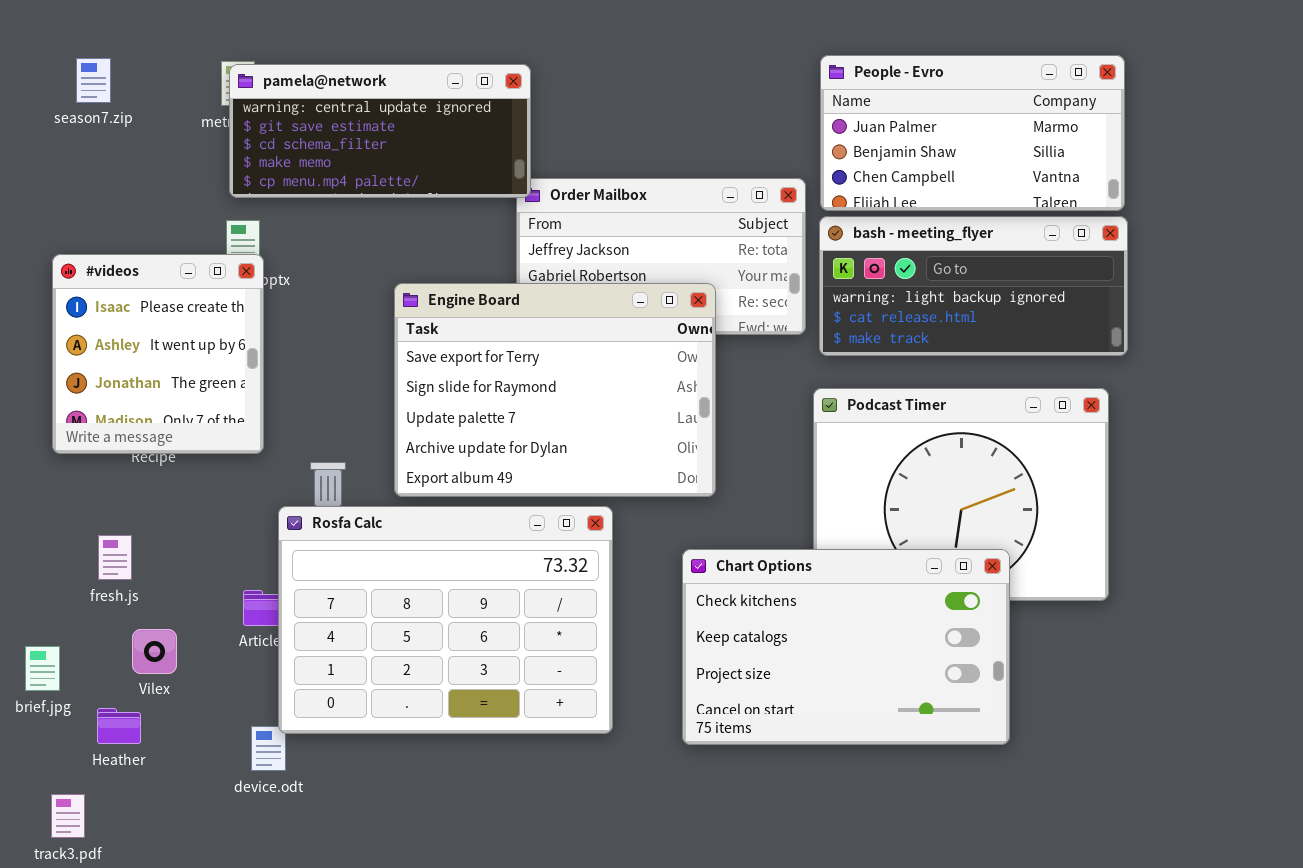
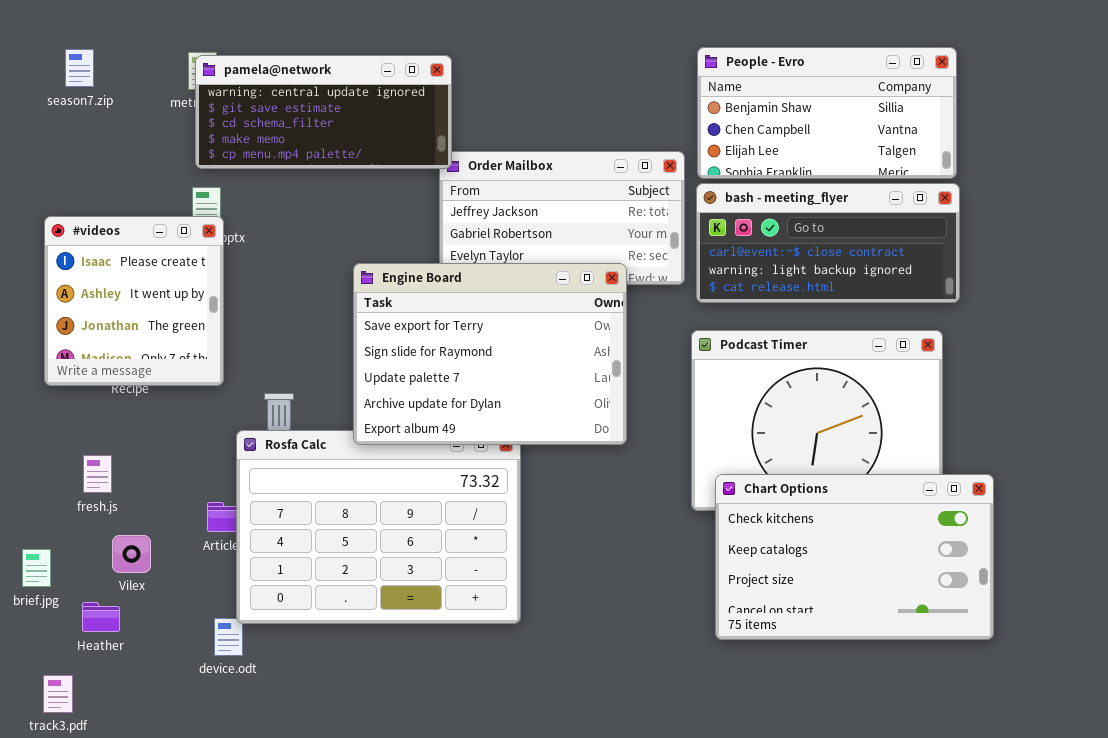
People - Evro: [820,55,1125,211] -> [697,47,957,179], scrolled down 1 row
bash - meeting_flyer: [819,216,1128,356] -> [696,183,960,303], scrolled up 1 row
Engine Board: [394,283,716,497] -> [353,263,627,445], moved
Chart Options: [682,549,1010,745] -> [715,474,994,640], moved

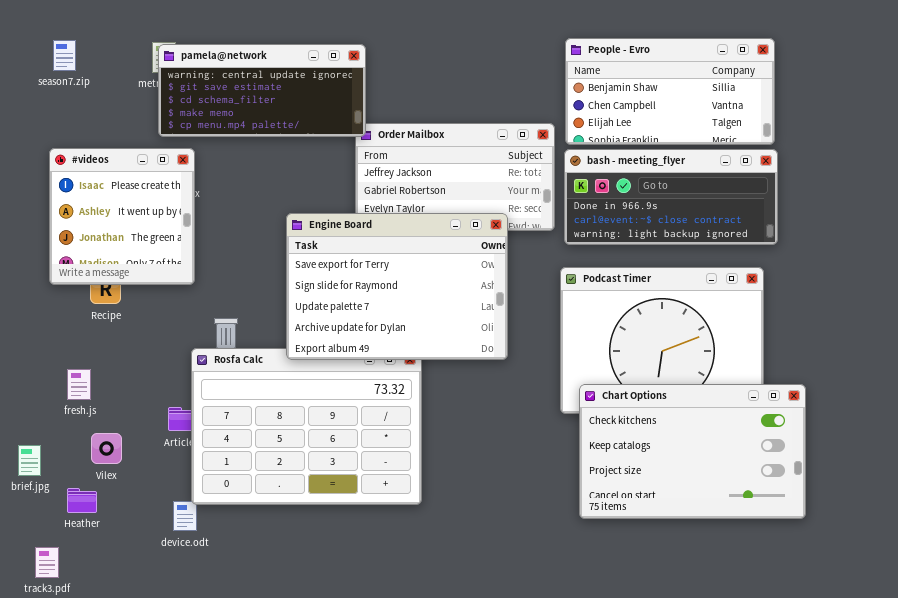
bash - meeting_flyer: [696,183,960,303] -> [564,149,778,245], scrolled up 1 row
#videos: [44,216,224,386] -> [49,148,195,285], moved

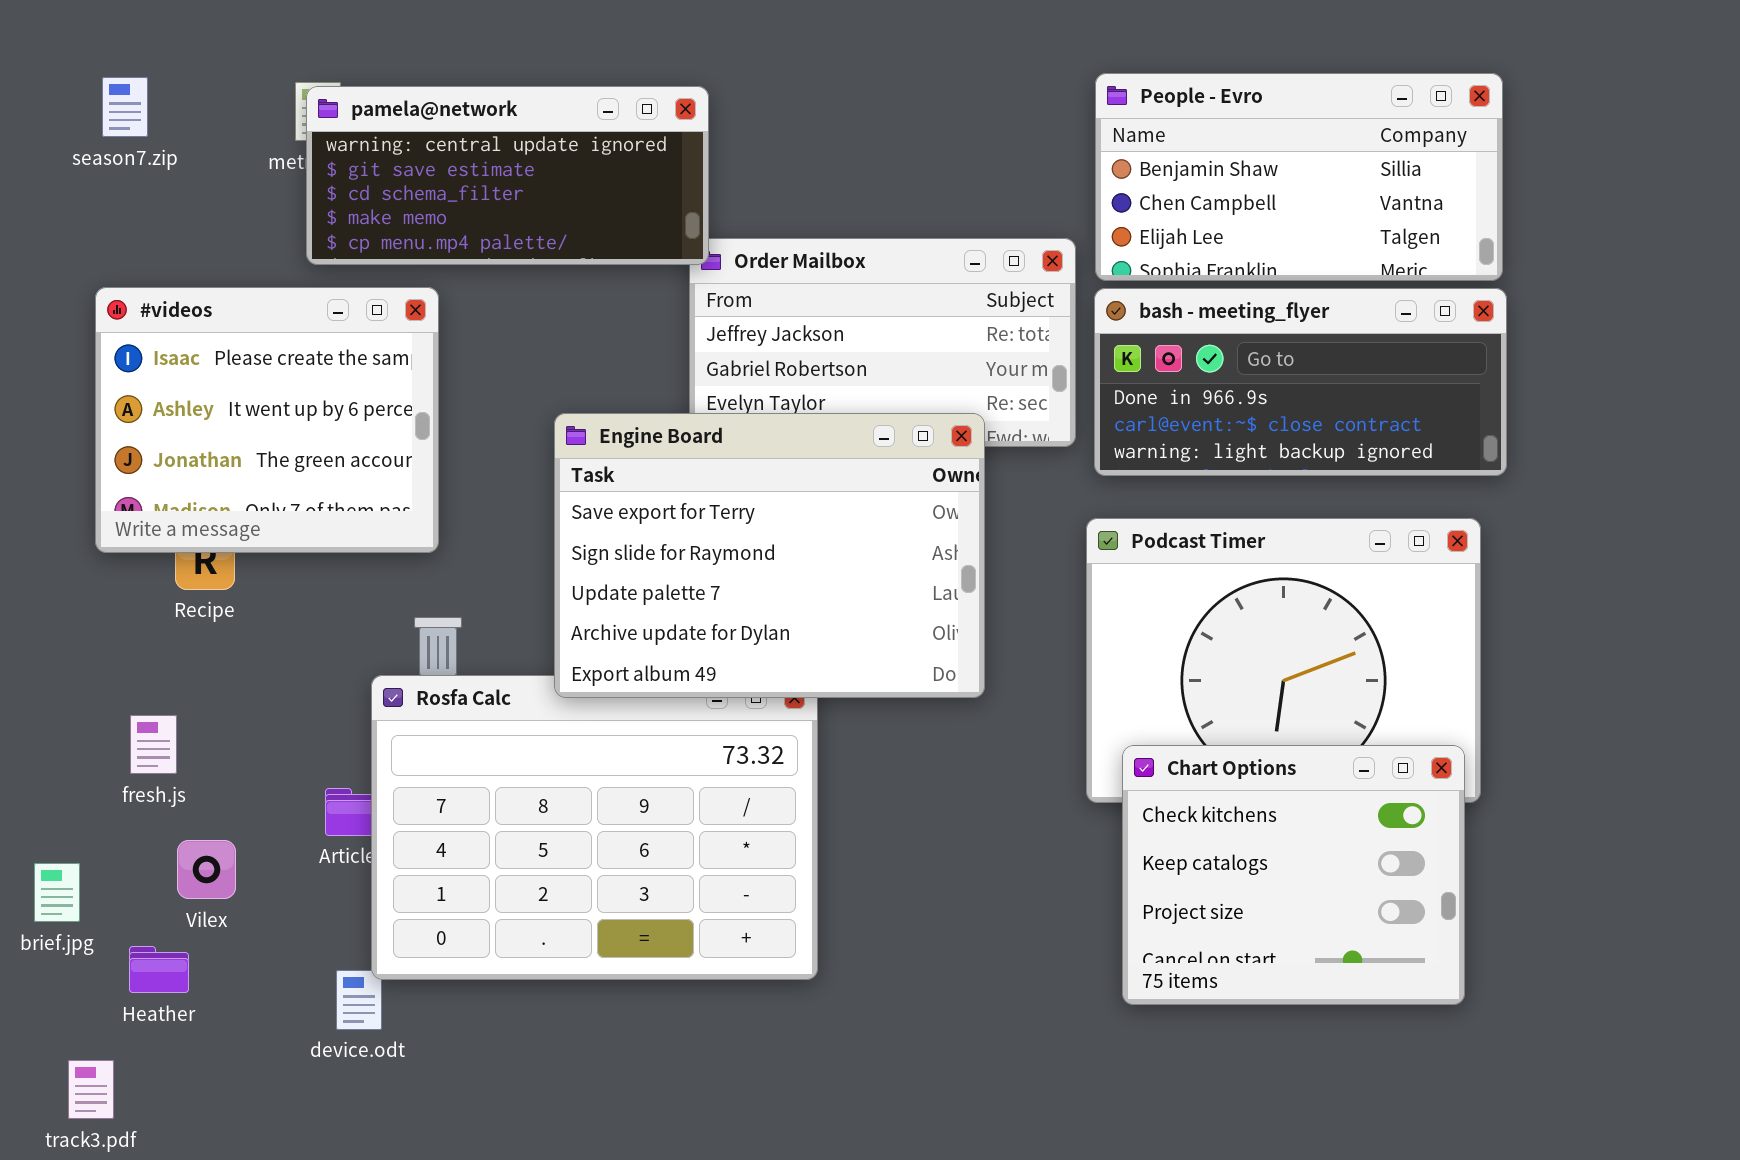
#videos: [49,148,195,285] -> [95,287,439,553], resized
Chart Options: [579,384,806,519] -> [1122,745,1465,1005], resized

